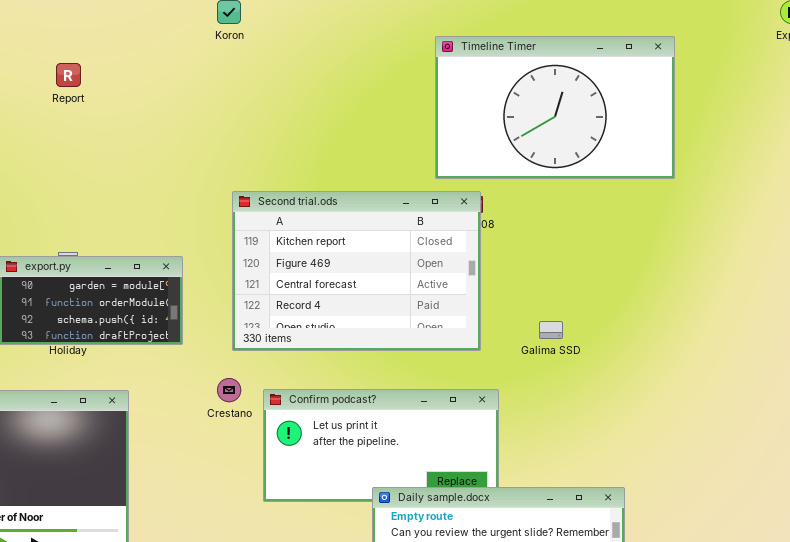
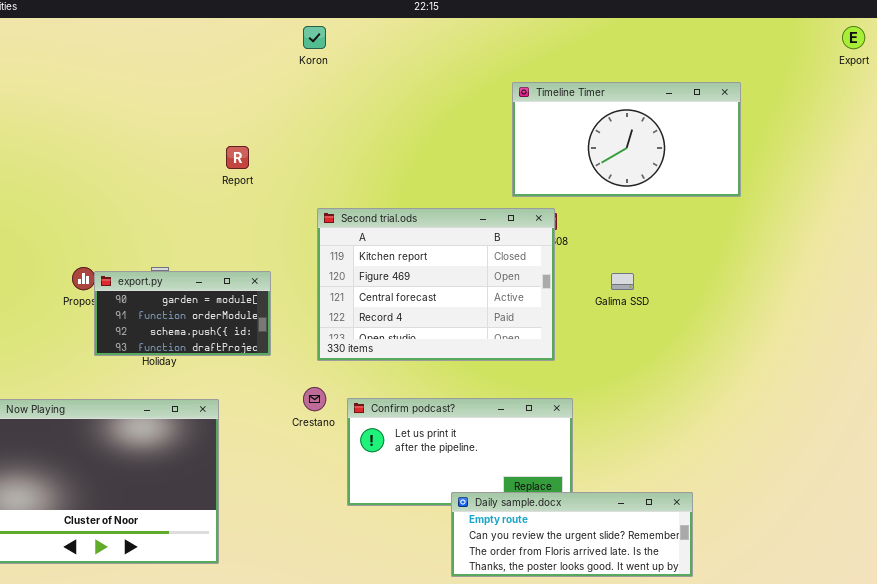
Timeline Timer: [435,36,675,179] -> [512,82,741,197], resized
Report: [56,63,81,87] -> [226,146,249,169], moved
Galima SSD: [539,321,563,339] -> [611,273,634,290], moved

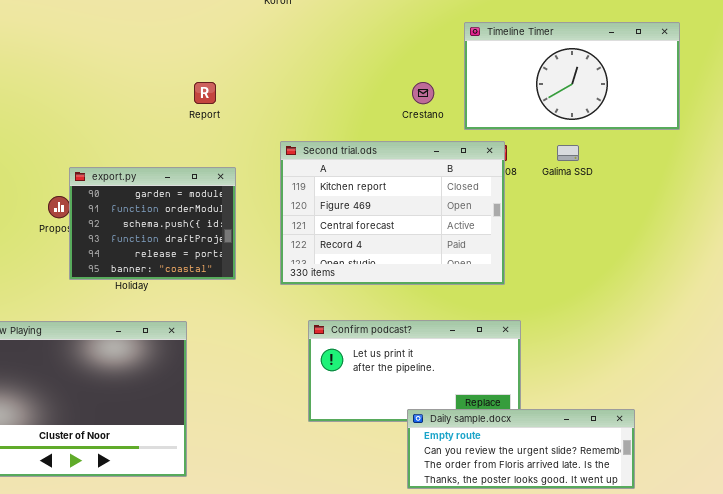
export.py: [94,271,271,356] -> [69,167,236,280], resized
Galima SSD: [611,273,634,290] -> [557,145,579,161], moved
Crestano: [303,387,326,411] -> [412,82,434,104], moved

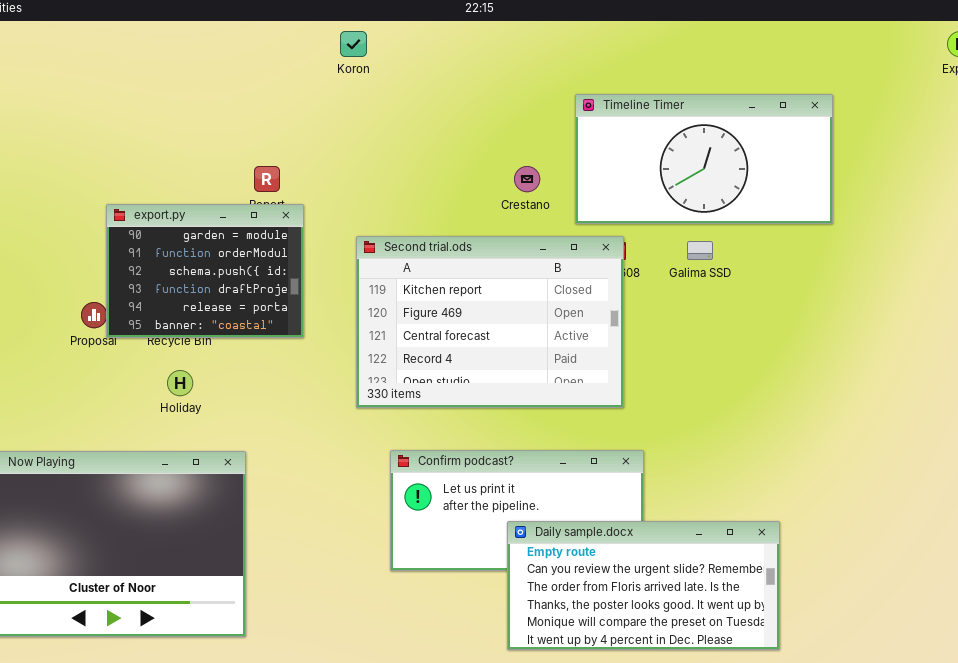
export.py: [69,167,236,280] -> [106,204,304,338], moved
Daily sample.docx: [407,409,635,489] -> [507,521,780,650], resized

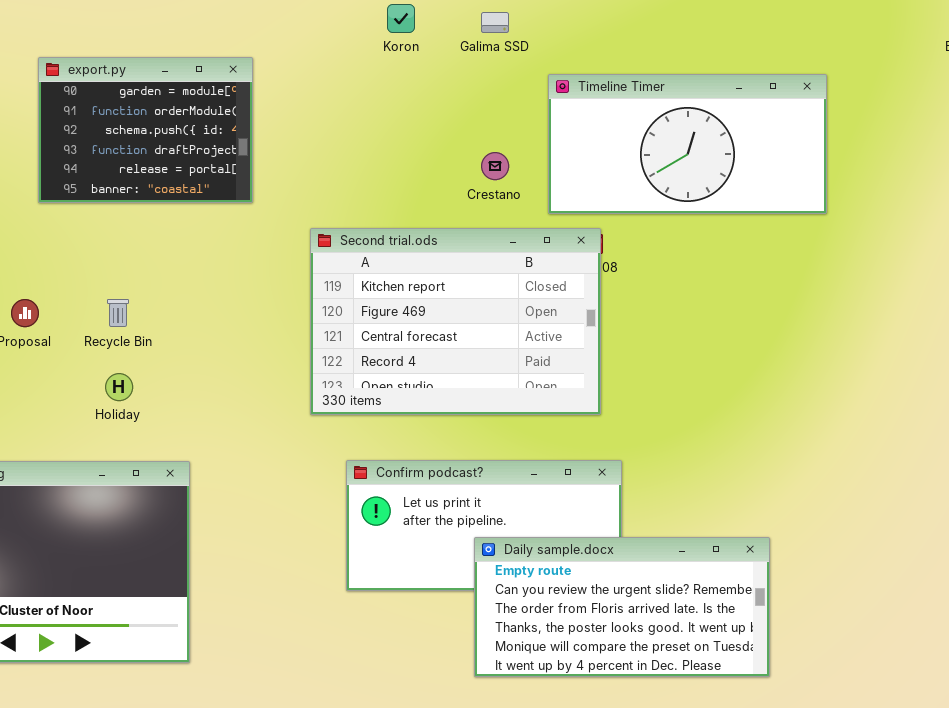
Koron: [340,31,367,57] -> [387,4,415,33], moved
export.py: [106,204,304,338] -> [38,57,253,203], moved
Galima SSD: [687,241,713,260] -> [481,12,509,33], moved

